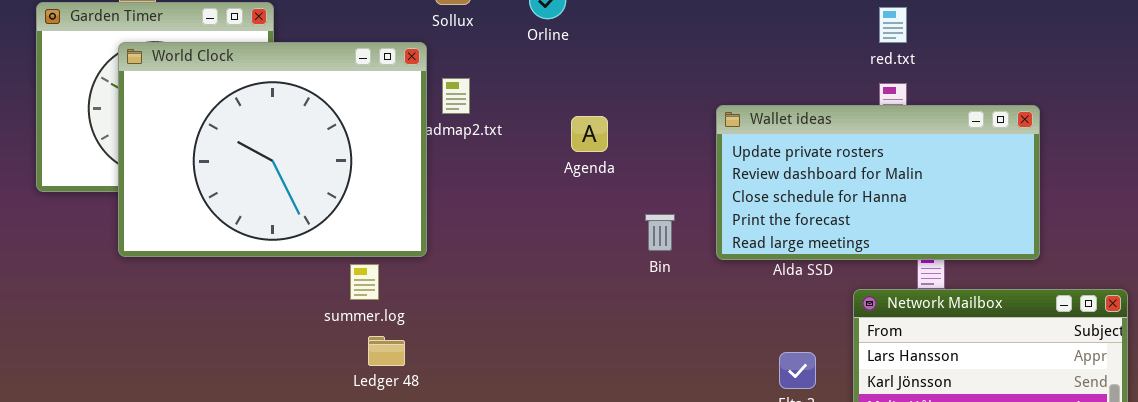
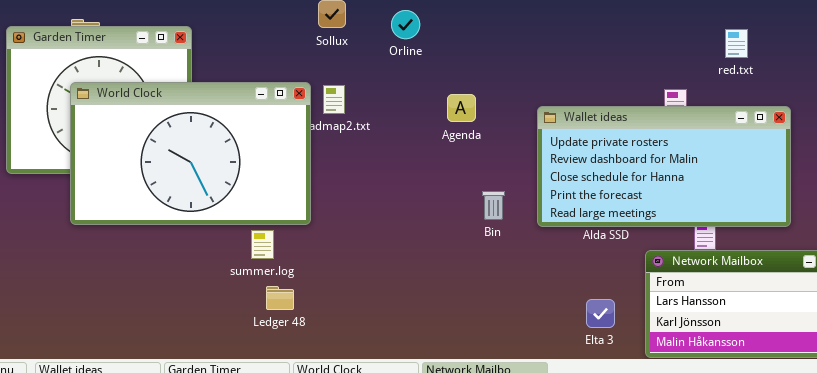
red.txt: [879,7,907,43] -> [725,29,748,58], moved
World Clock: [118,42,427,257] -> [70,82,311,225], resized
Agenda: [571,116,608,152] -> [447,94,476,122], moved

